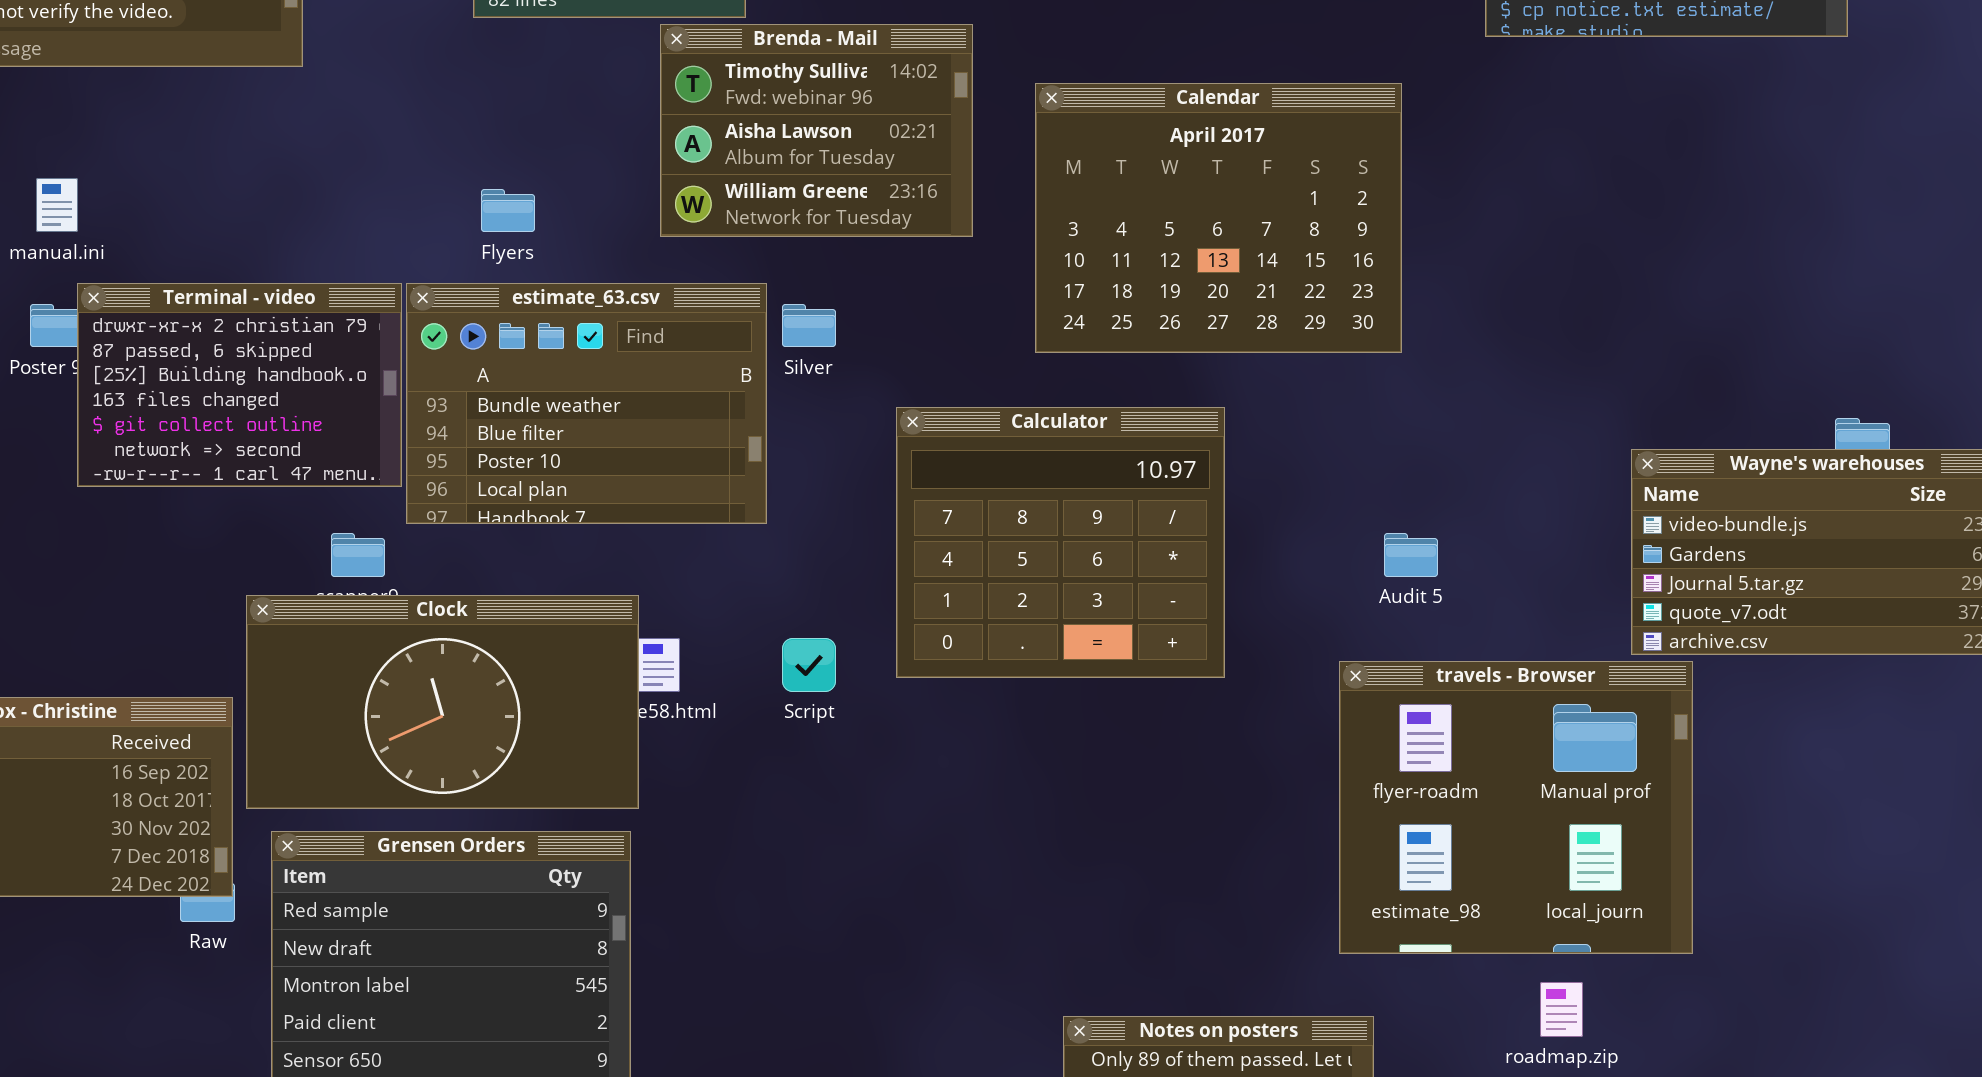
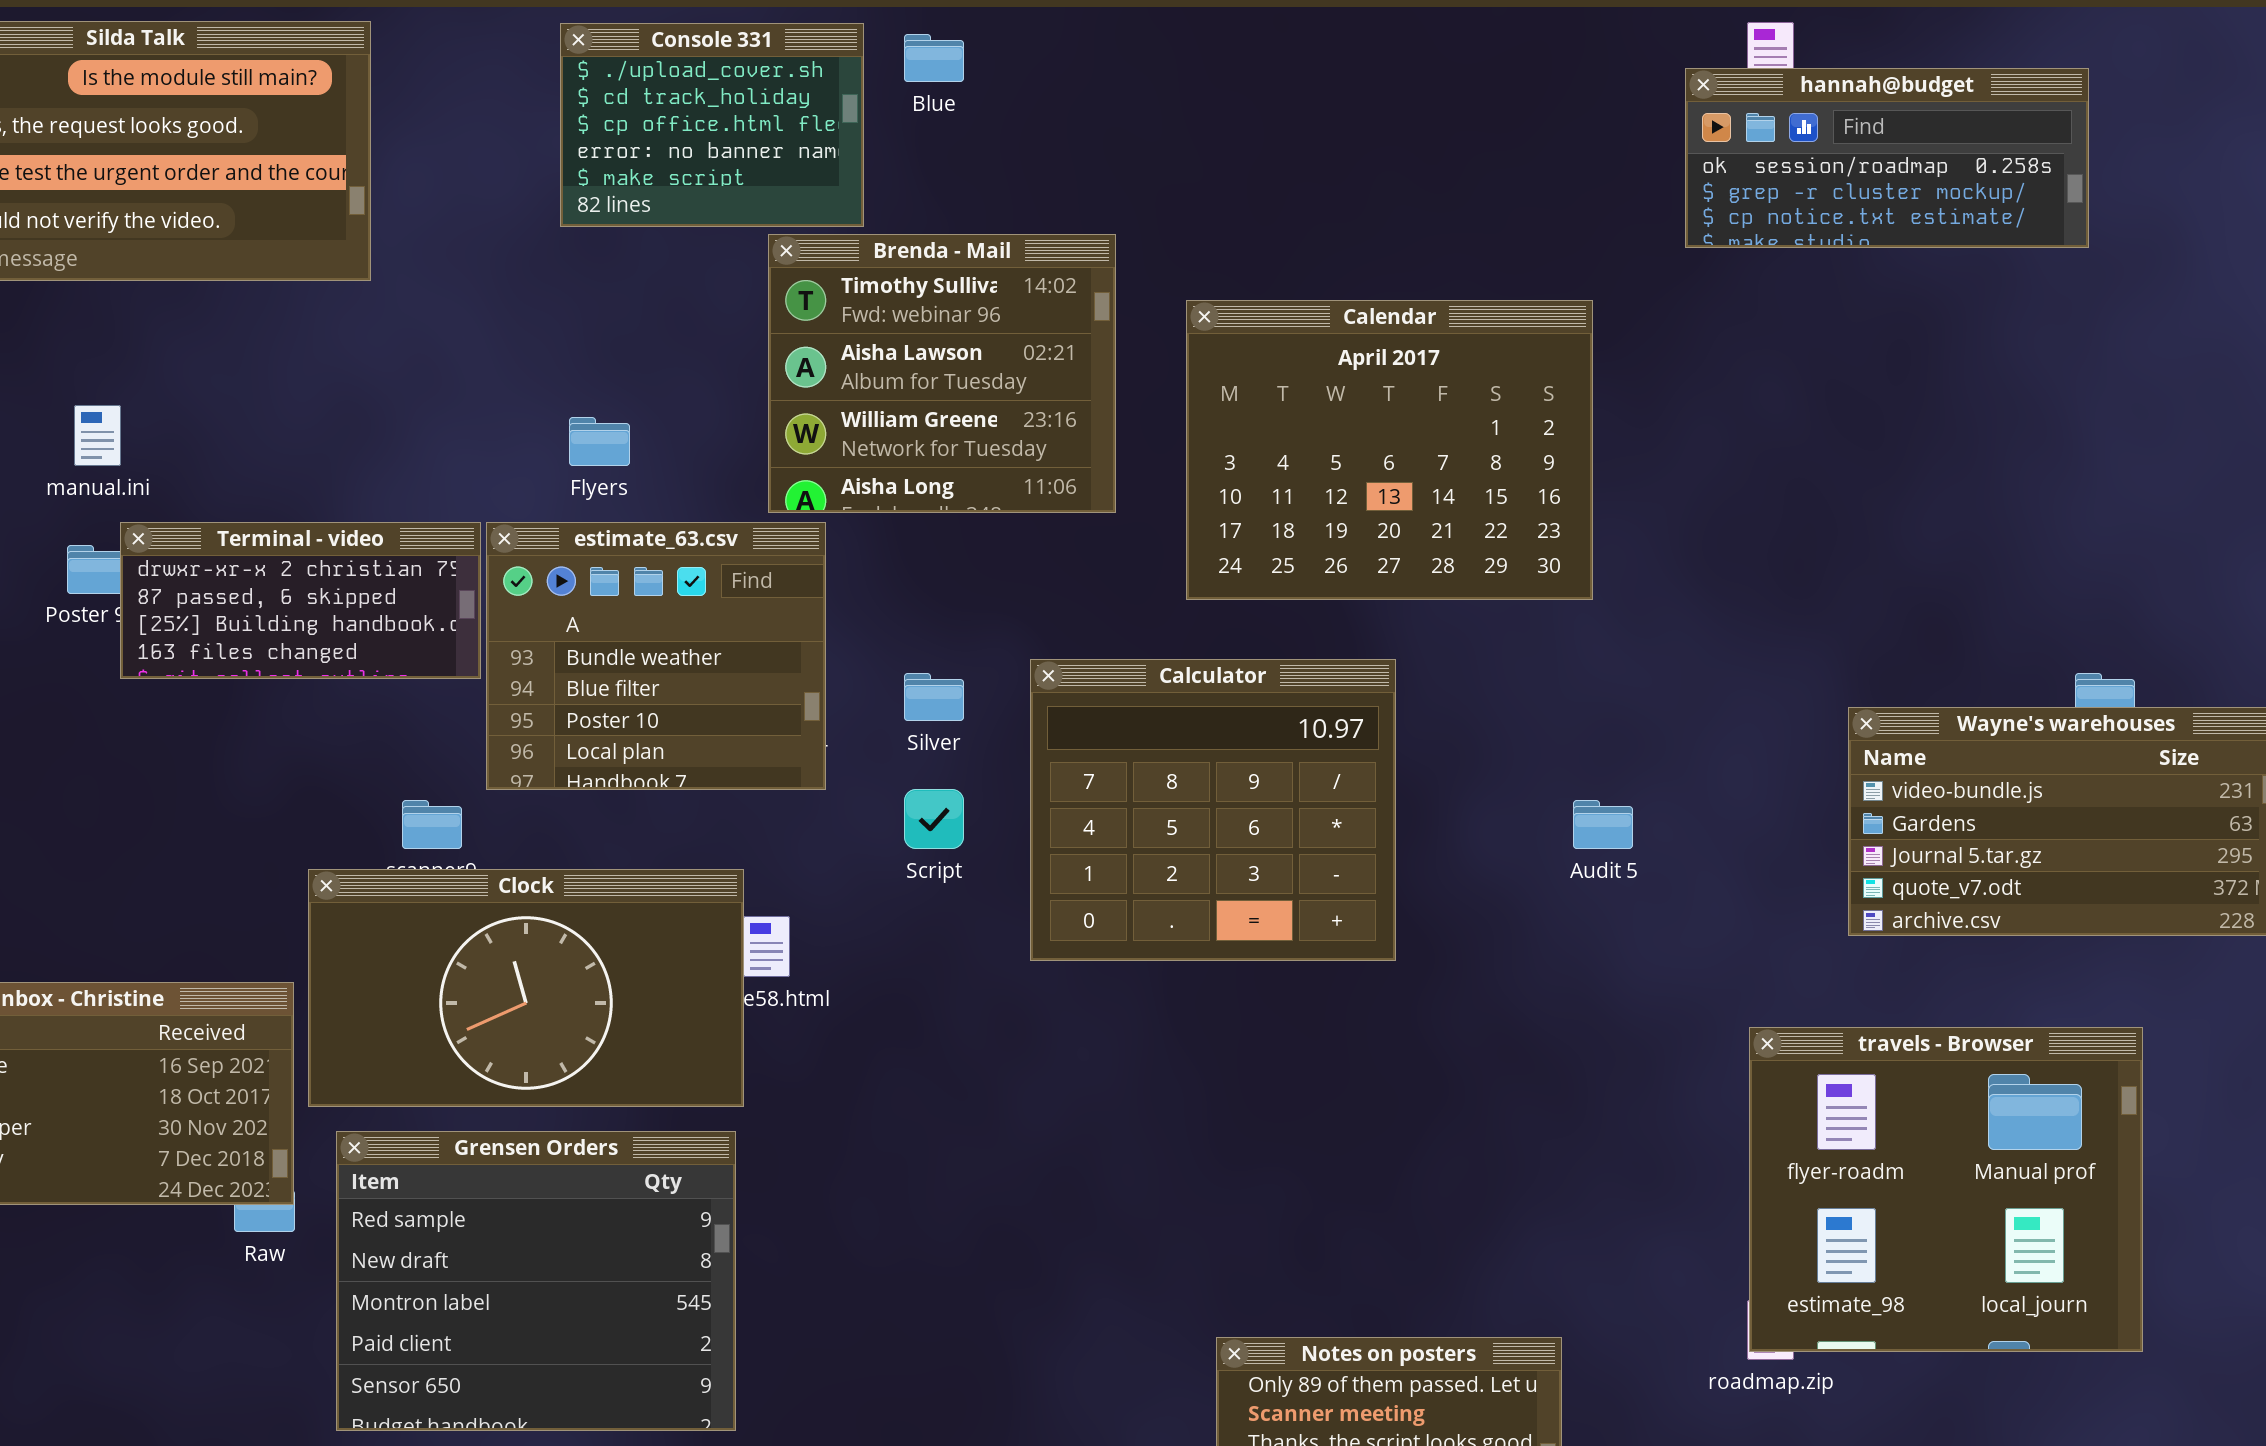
Brenda - Mail: [660,24,973,237] -> [768,234,1116,513], resized
Terminal - video: [77,283,402,487] -> [120,522,481,679], resized
estimate_63.csv: [406,283,767,524] -> [486,522,826,790], resized
Silver: [782,304,836,347] -> [904,673,964,721], moved
Script: [782,638,836,692] -> [904,789,964,849], moved
travels - Browser: [1339,661,1693,954] -> [1749,1027,2143,1352], moved

